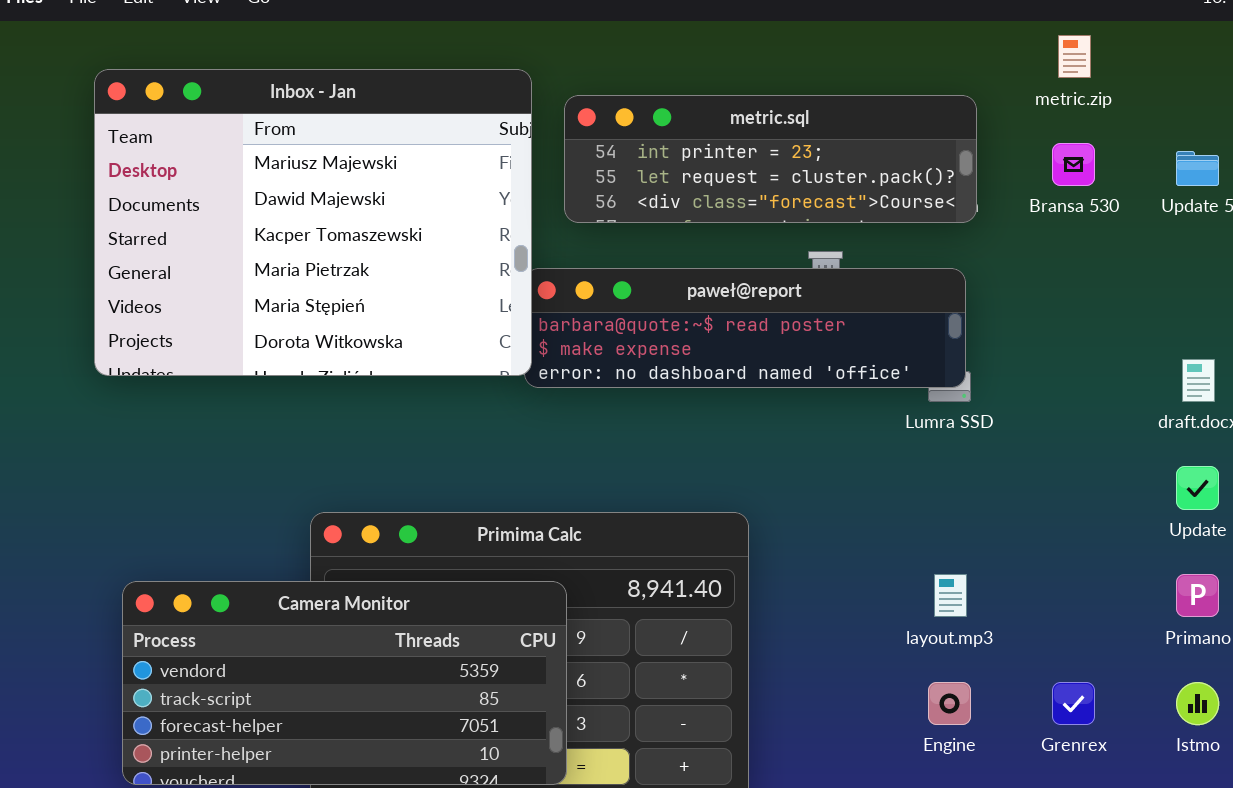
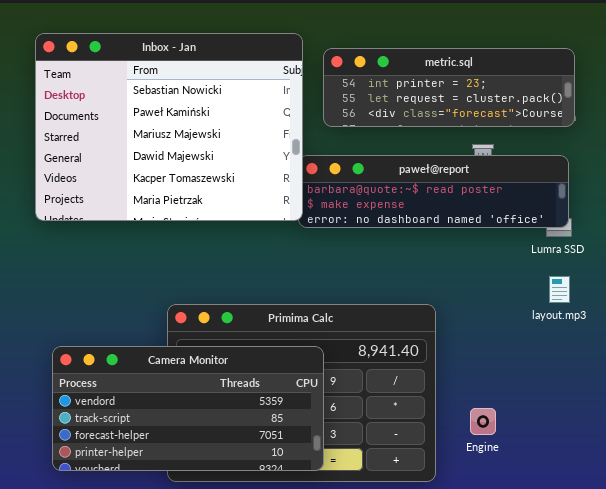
Inbox - Jan: [94,69,532,376] -> [35,33,303,221], scrolled up 2 rows
layout.mp3: [934,574,967,617] -> [549,276,570,303], moved
Engine: [928,682,971,725] -> [470,408,496,435], moved

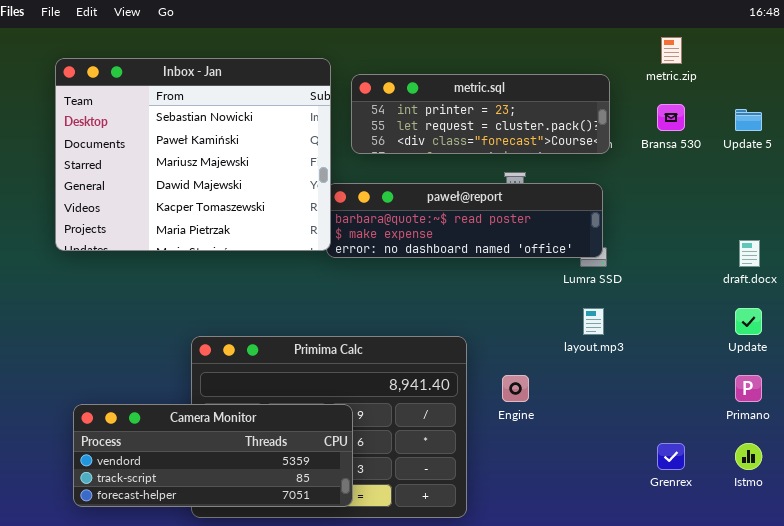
Camera Monitor: [52,346,324,471] -> [73,404,353,507], resized
Engine: [470,408,496,435] -> [502,375,529,402], moved

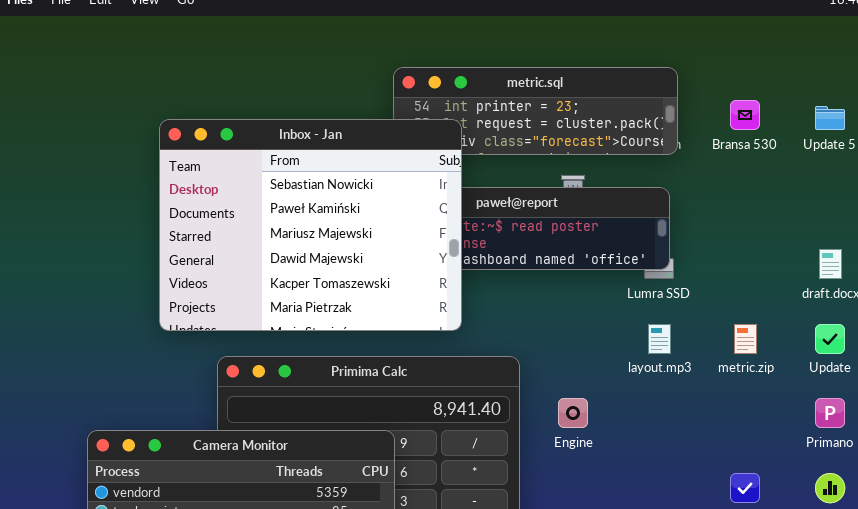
metric.zip: [661,37,682,64] -> [734,324,757,354], moved
Inbox - Jan: [55,58,331,251] -> [159,119,462,331], moved

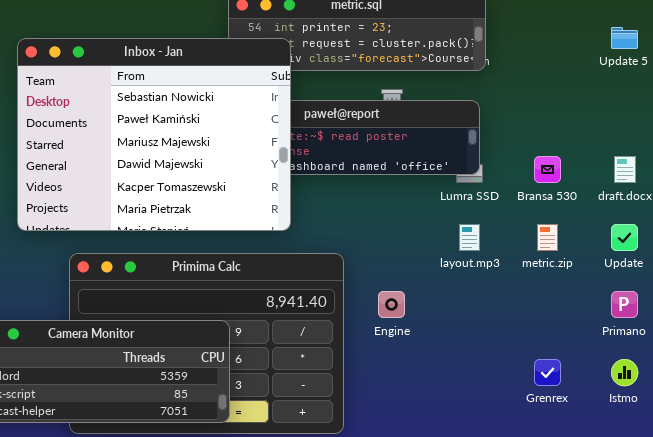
Bransa 530: [730,100,760,130] -> [534,156,561,183], moved

